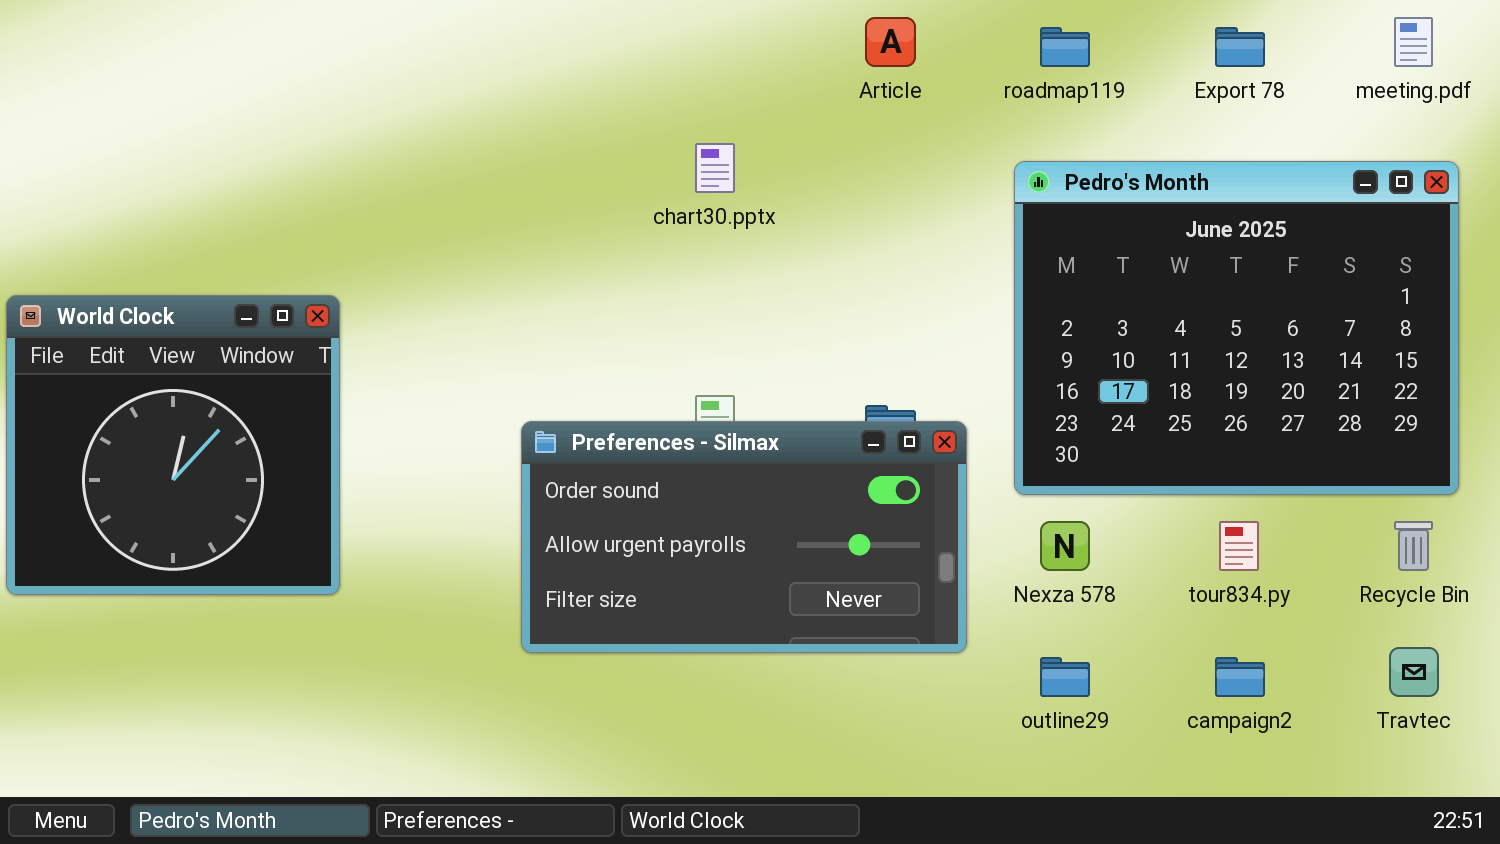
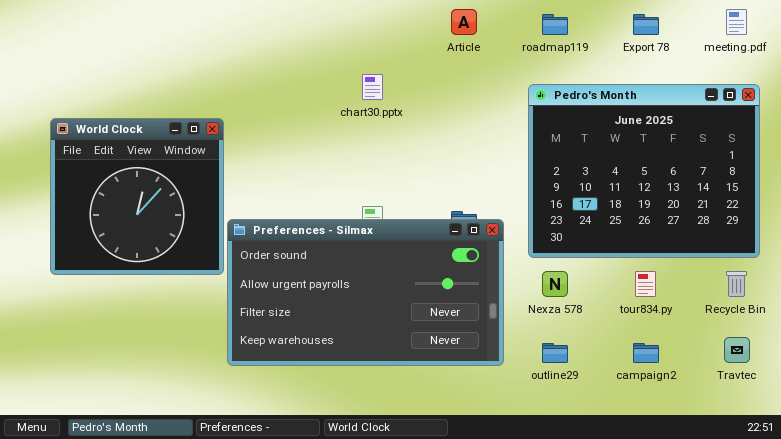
World Clock: [6,295,340,595] -> [50,118,224,275], moved
Preferences - Silmax: [521,421,967,653] -> [227,219,504,366], resized

